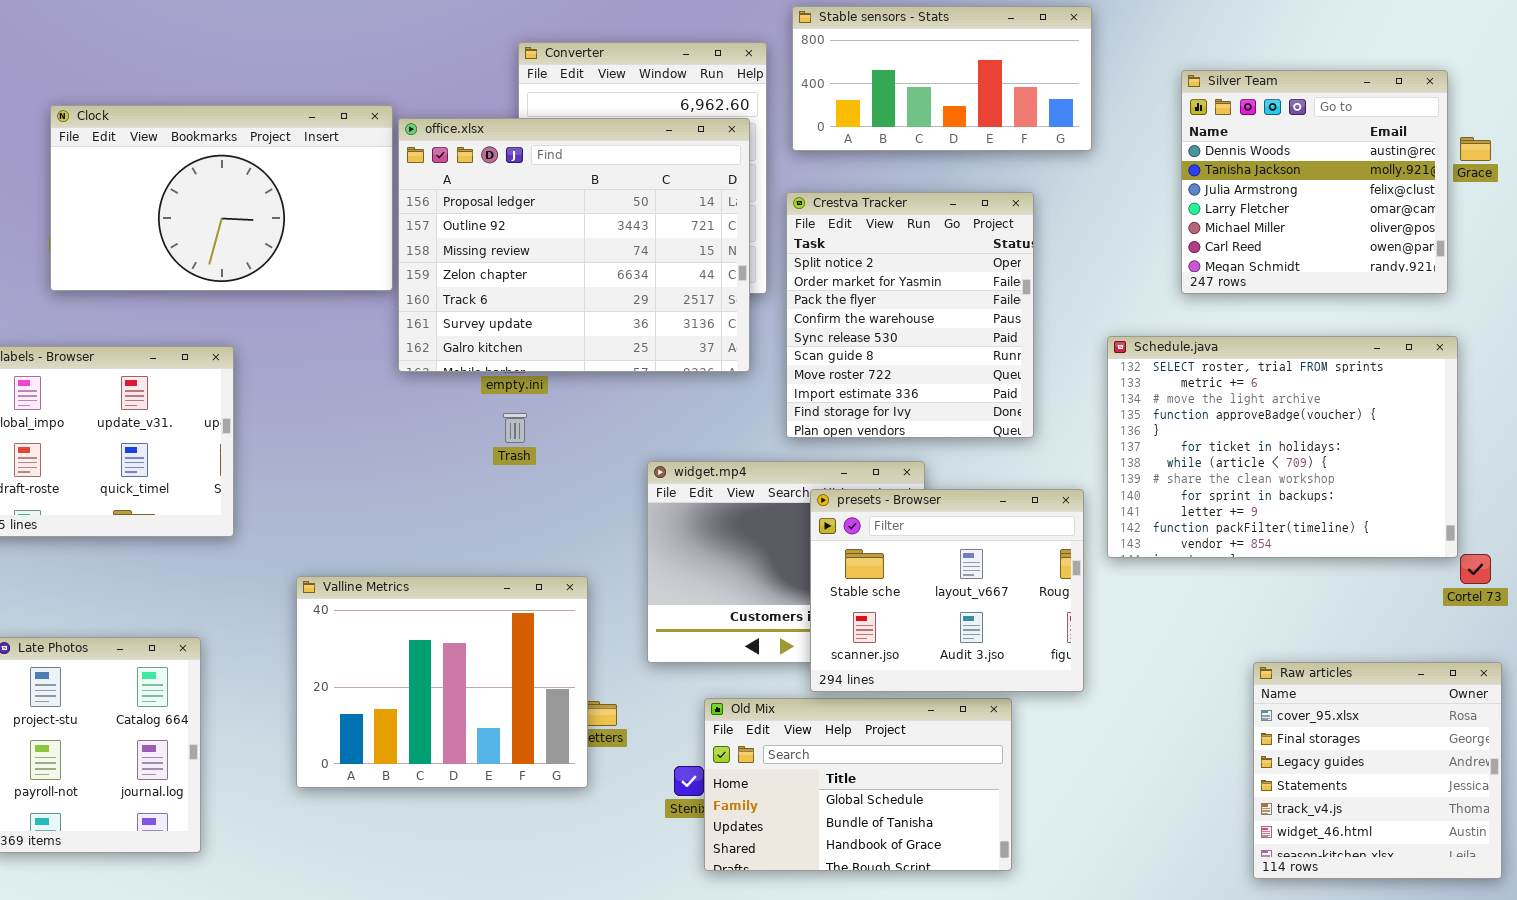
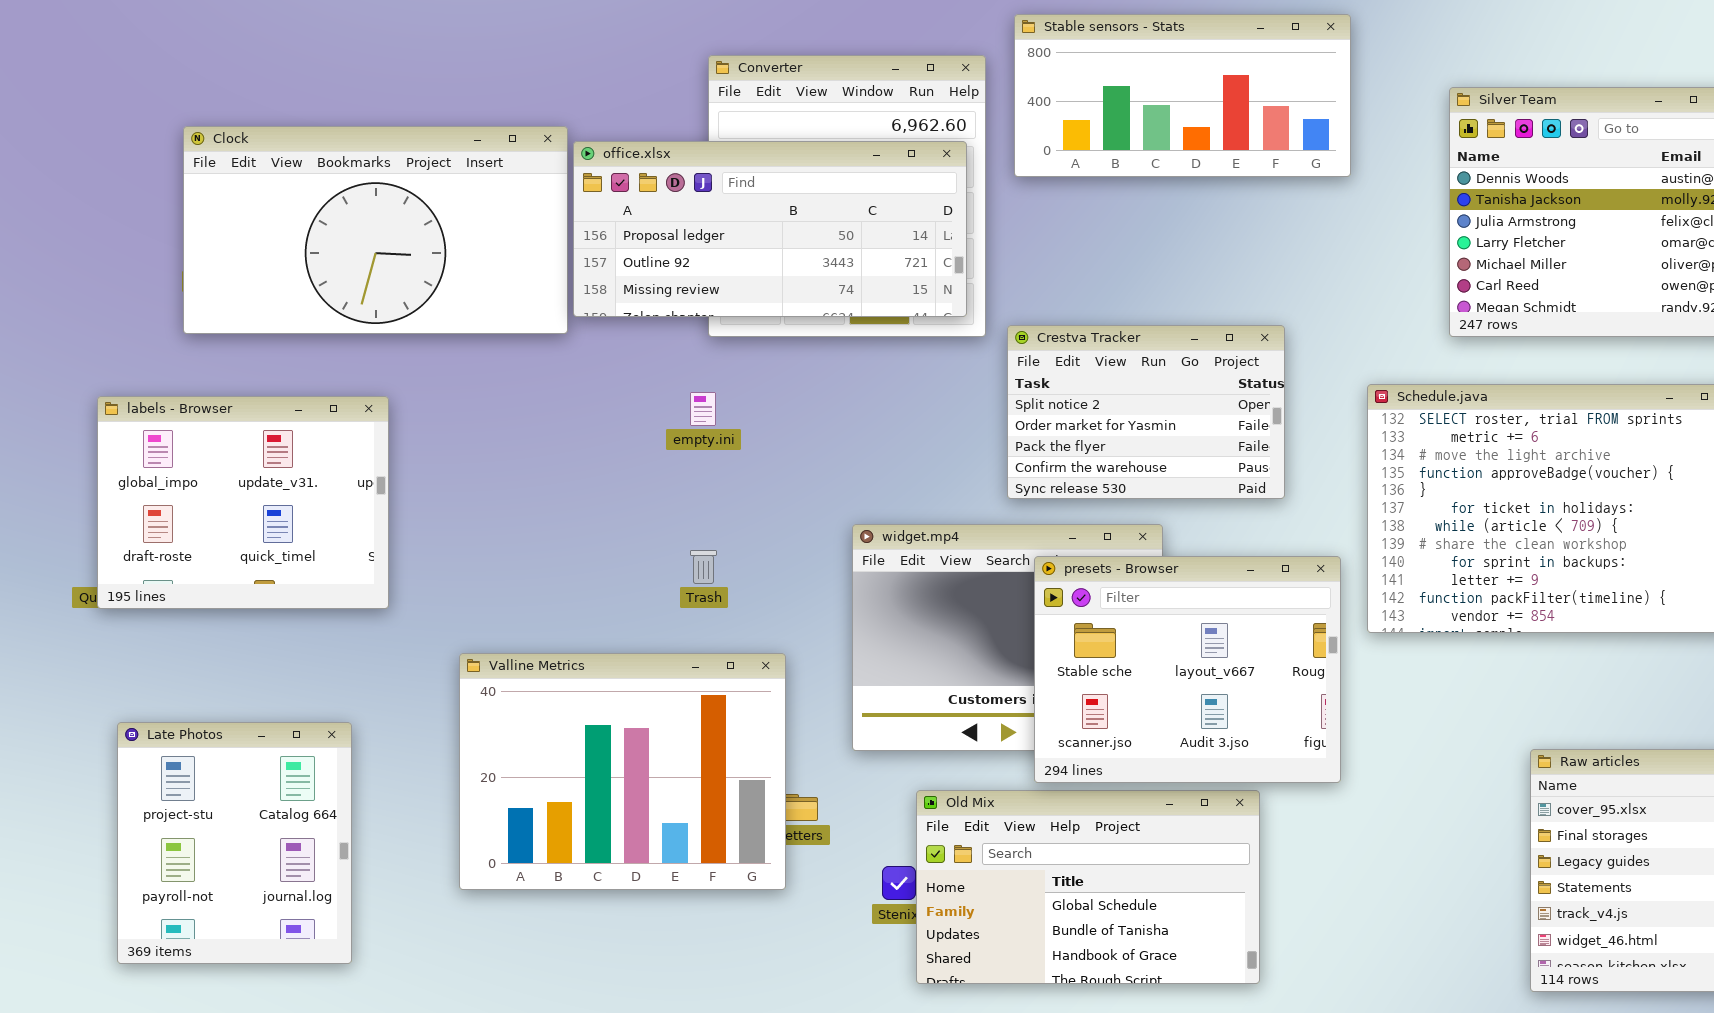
office.xlsx: [398,118,750,372] -> [573,141,967,317], resized
Crestva Tracker: [786,192,1034,438] -> [1007,325,1285,499], resized
Trash: [503,413,527,443] -> [690,550,717,584], moved

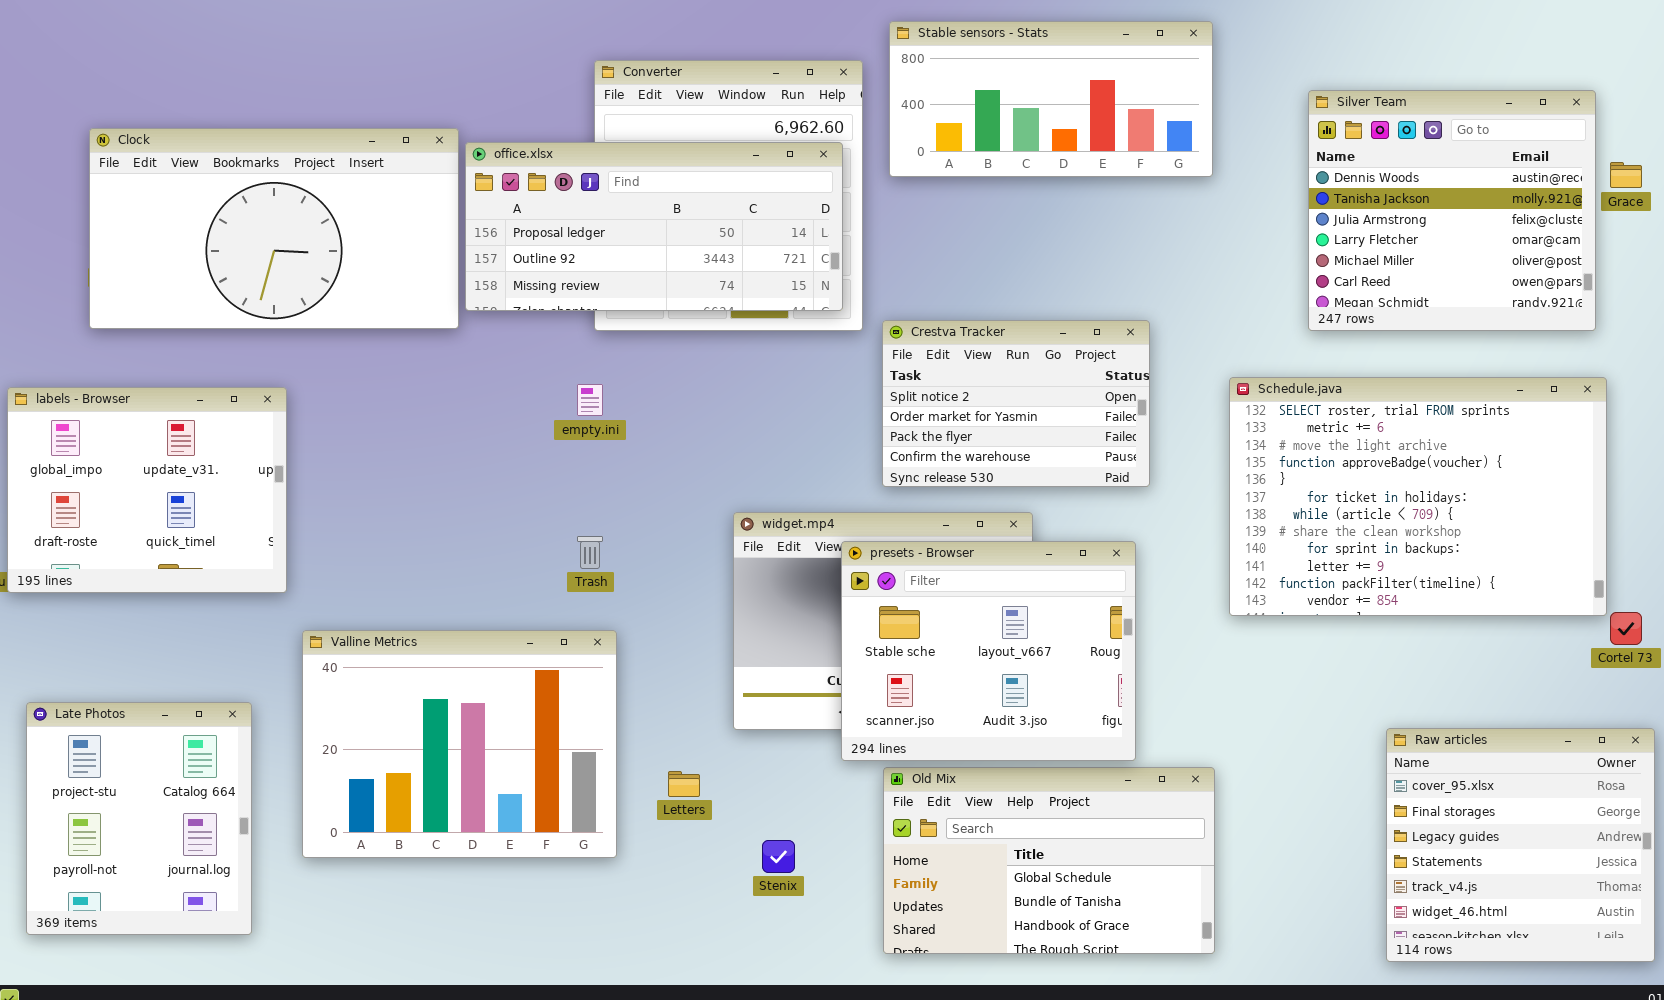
presets - Browser: [1034,556,1341,783] -> [841,541,1136,761], moved
Valline Metrics: [459,653,786,890] -> [302,630,617,858], moved
Old Mix: [916,790,1260,984] -> [883,767,1215,954], moved

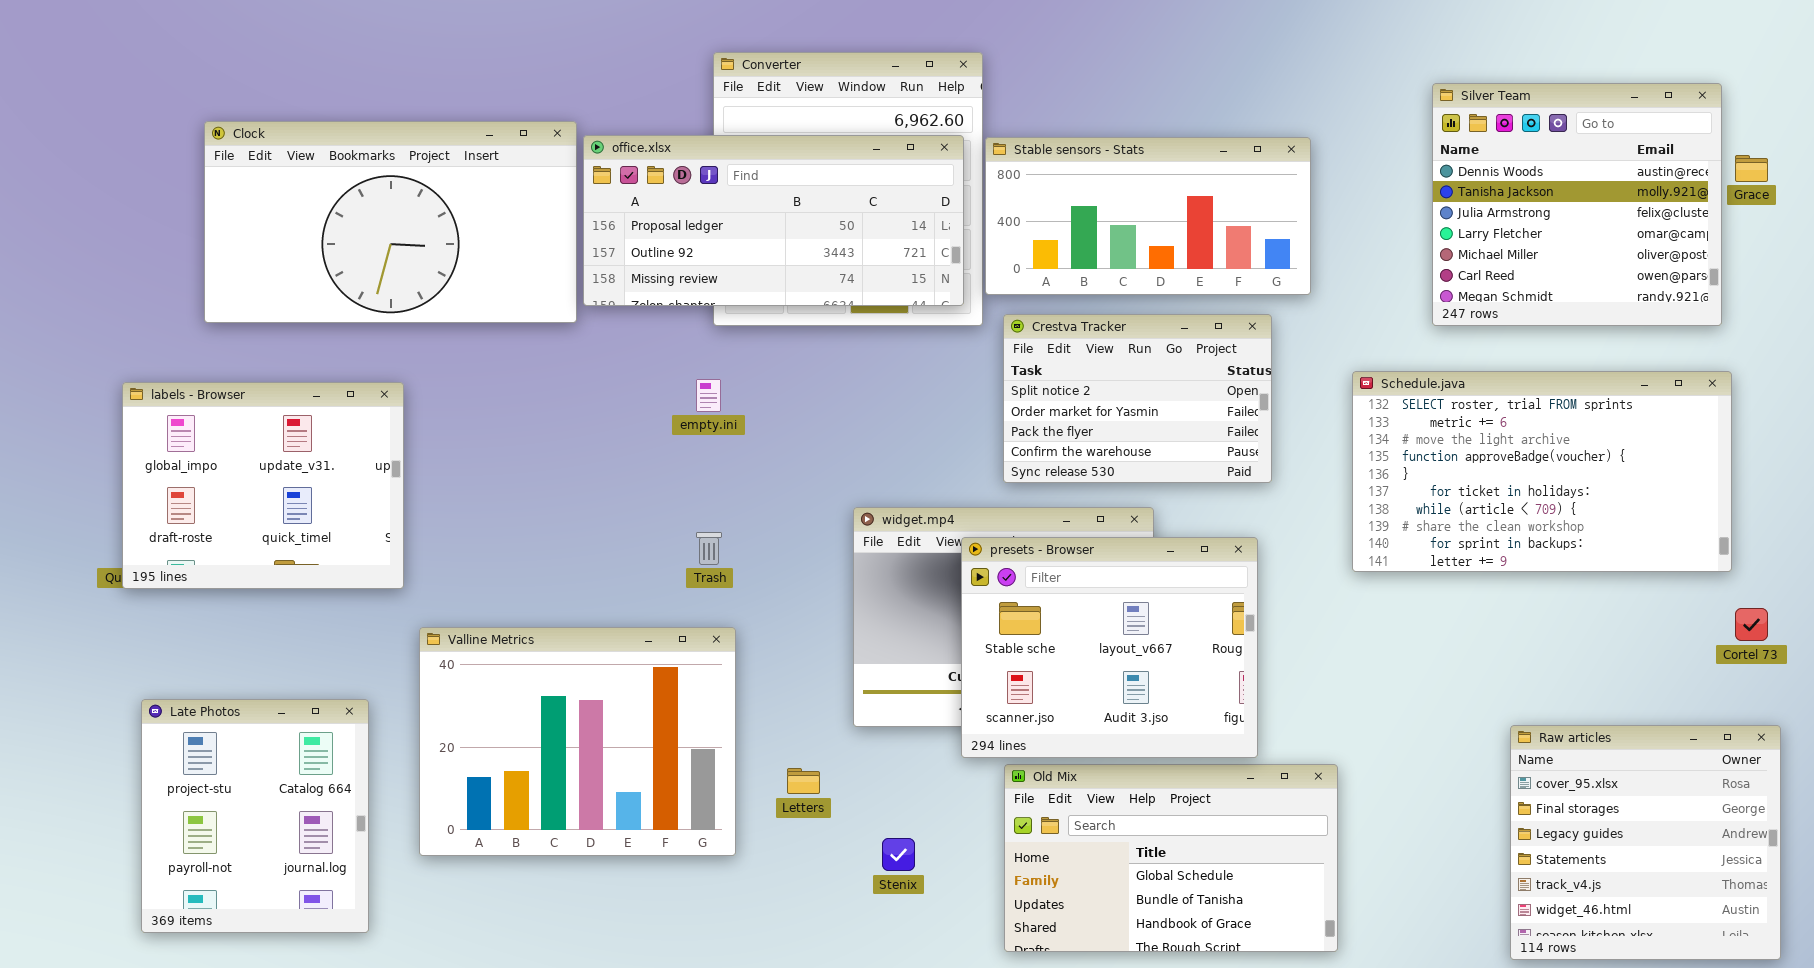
Stable sensors - Stats: [889,21,1213,177] -> [985,137,1311,295], moved
Schedule.java: [1229,377,1607,616] -> [1352,371,1732,572], resized

